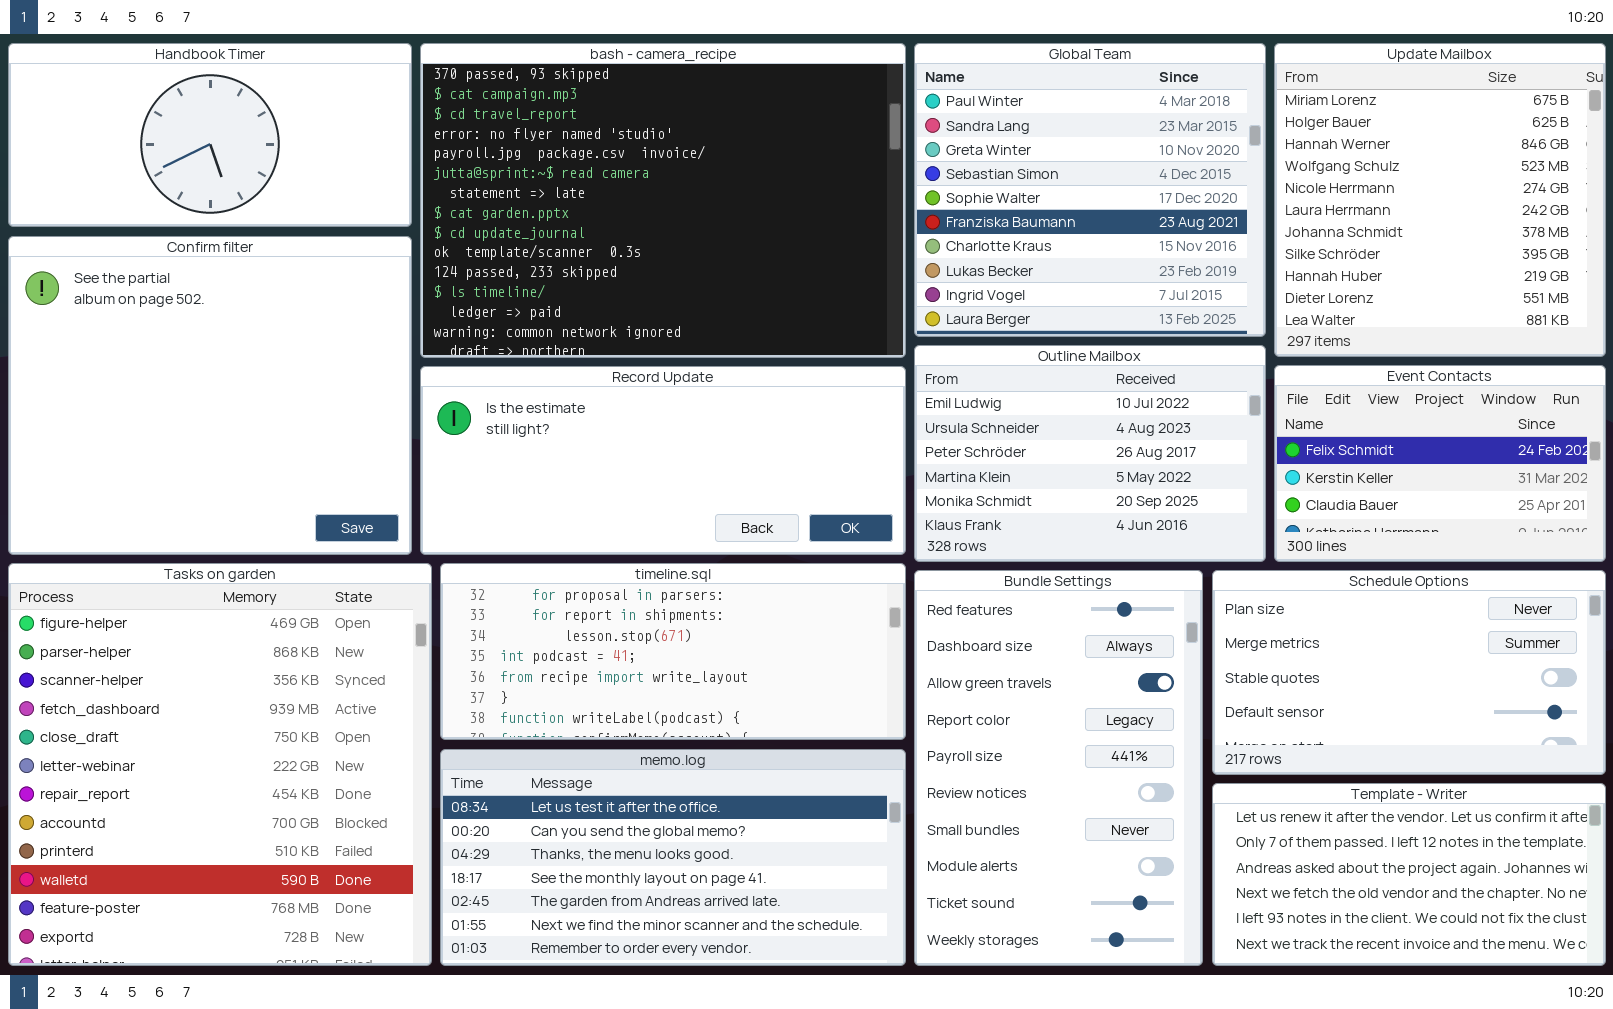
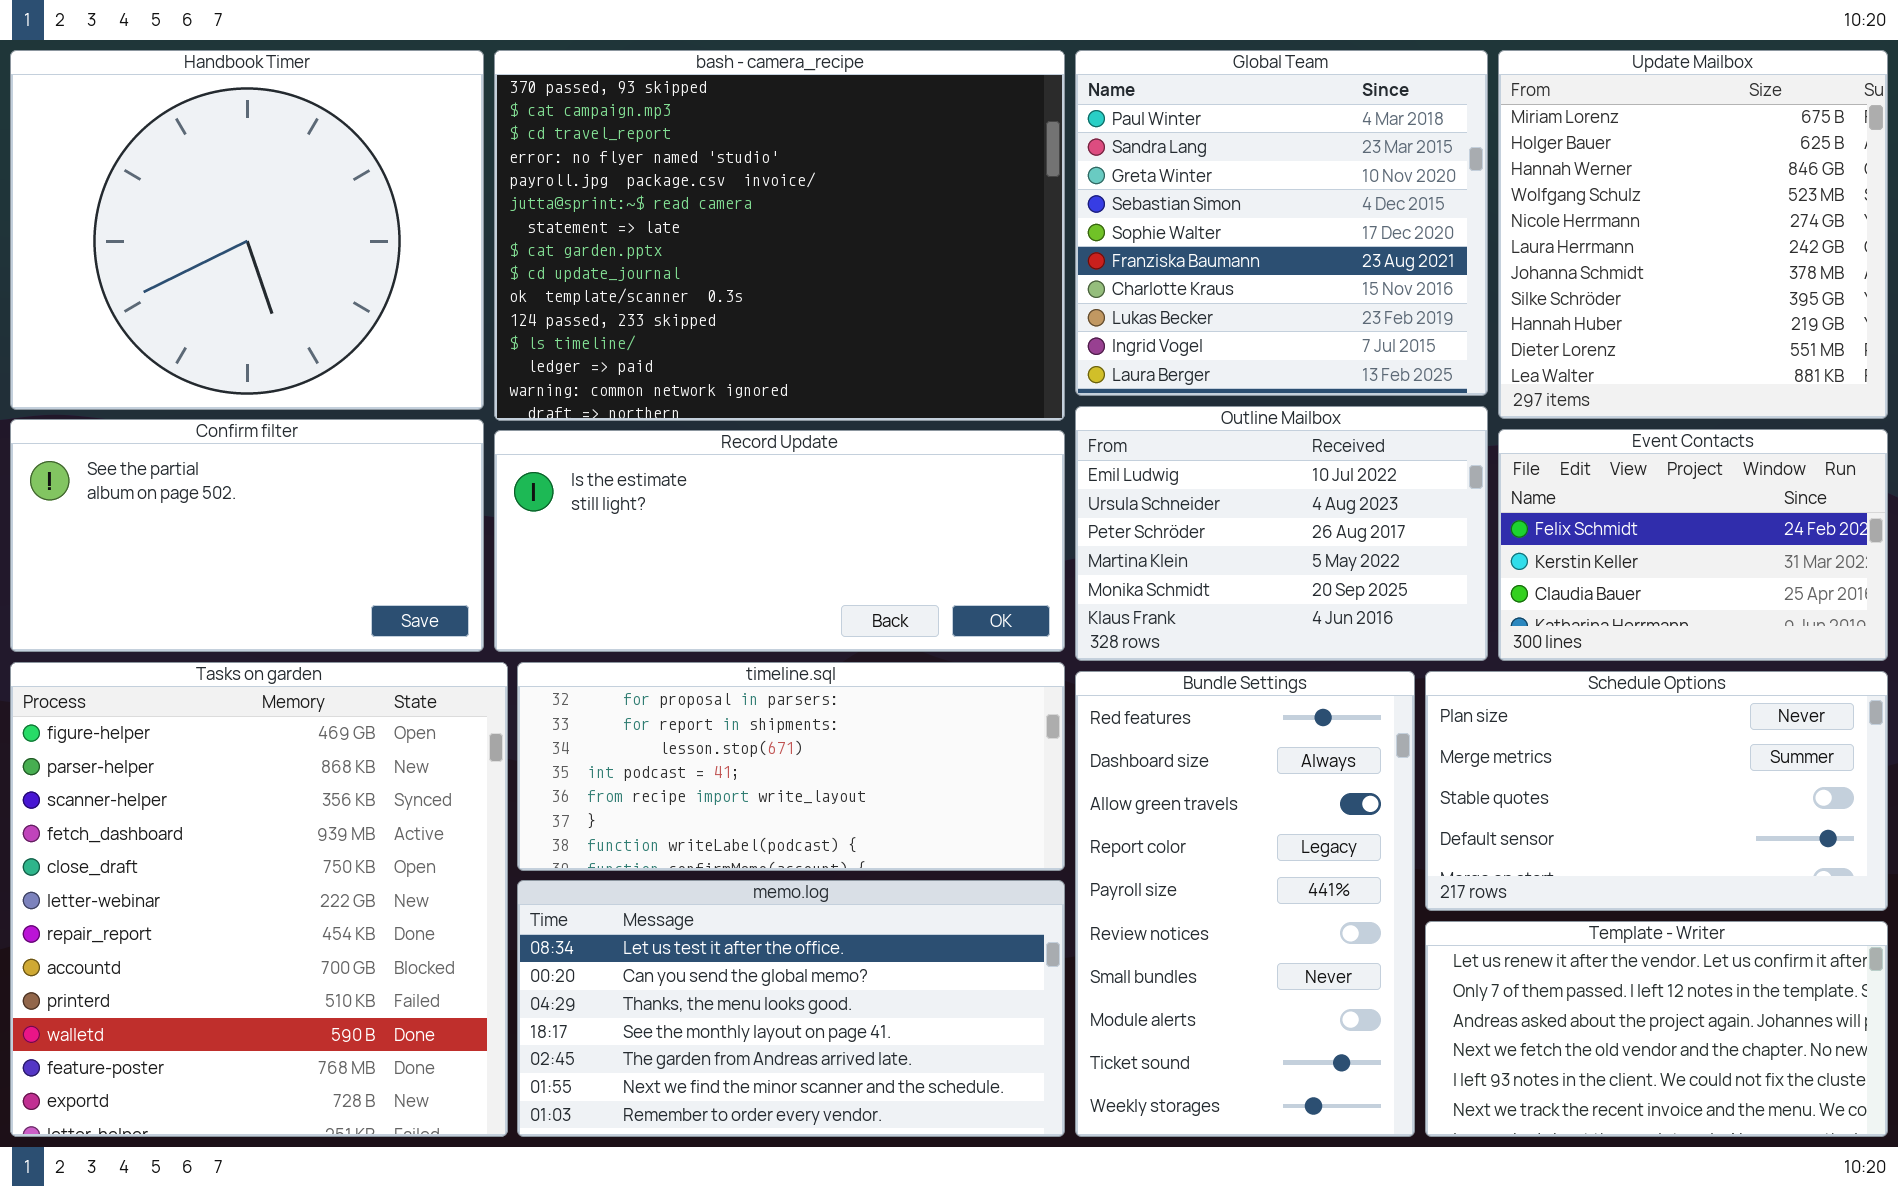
Handbook Timer: [8,43,412,227] -> [10,50,484,410], resized
Confirm filter: [8,236,412,555] -> [10,419,484,652], resized

